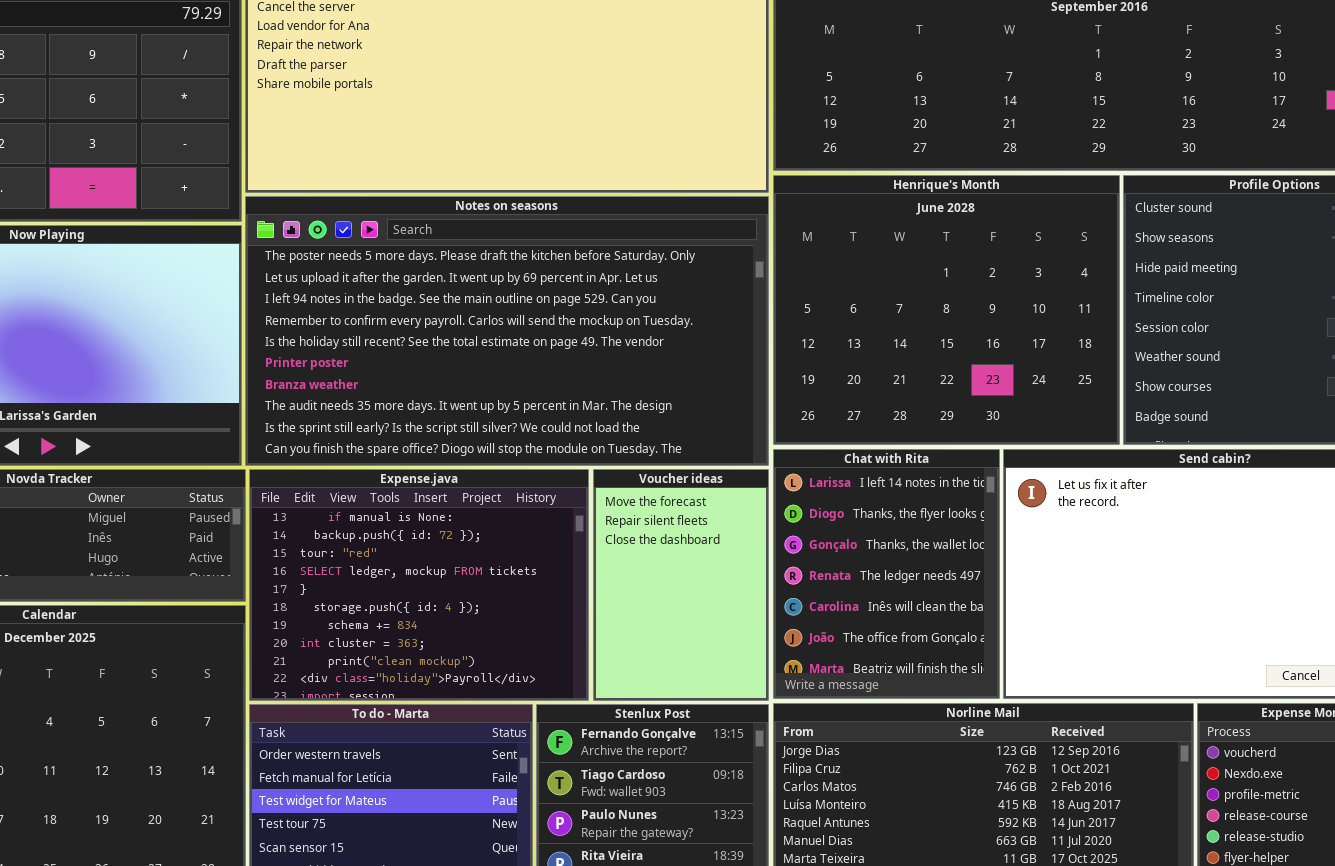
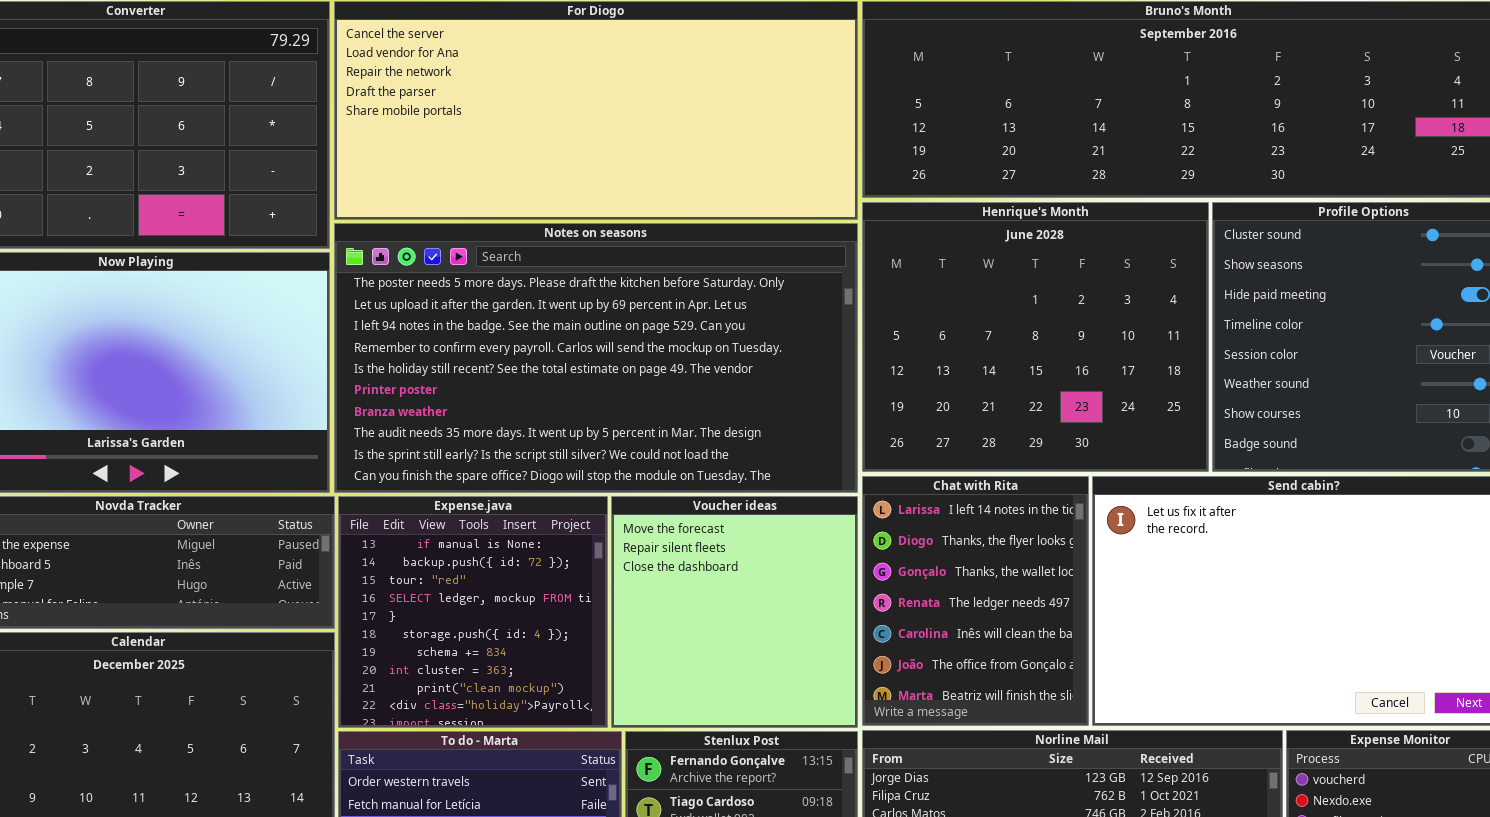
Expense.java: [249,469,589,701] -> [338,496,608,728], resized
Voucher ideas: [593,469,769,701] -> [611,496,858,728], resized

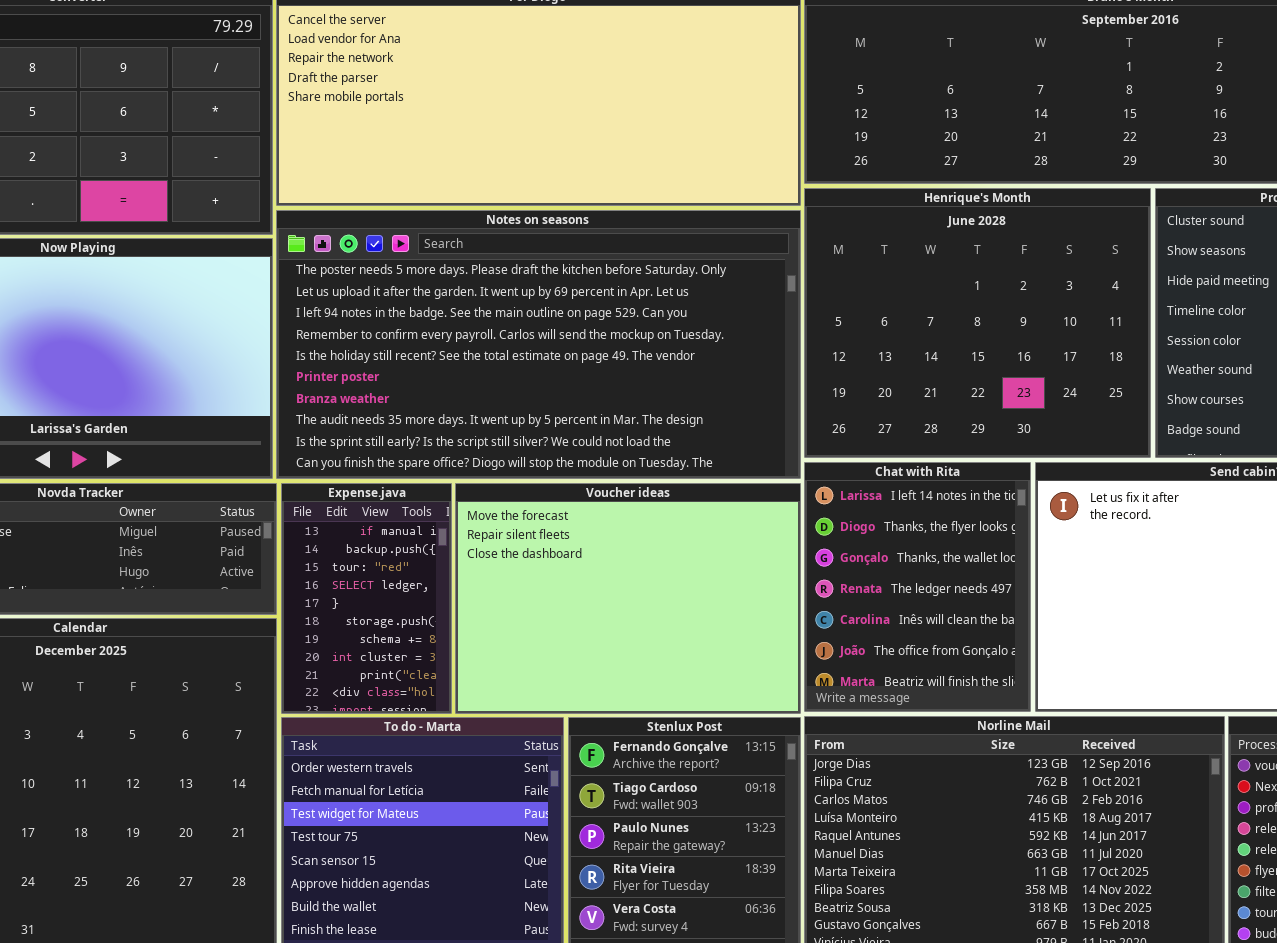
Expense.java: [338,496,608,728] -> [281,483,452,714], resized
Voucher ideas: [611,496,858,728] -> [455,483,801,714], resized

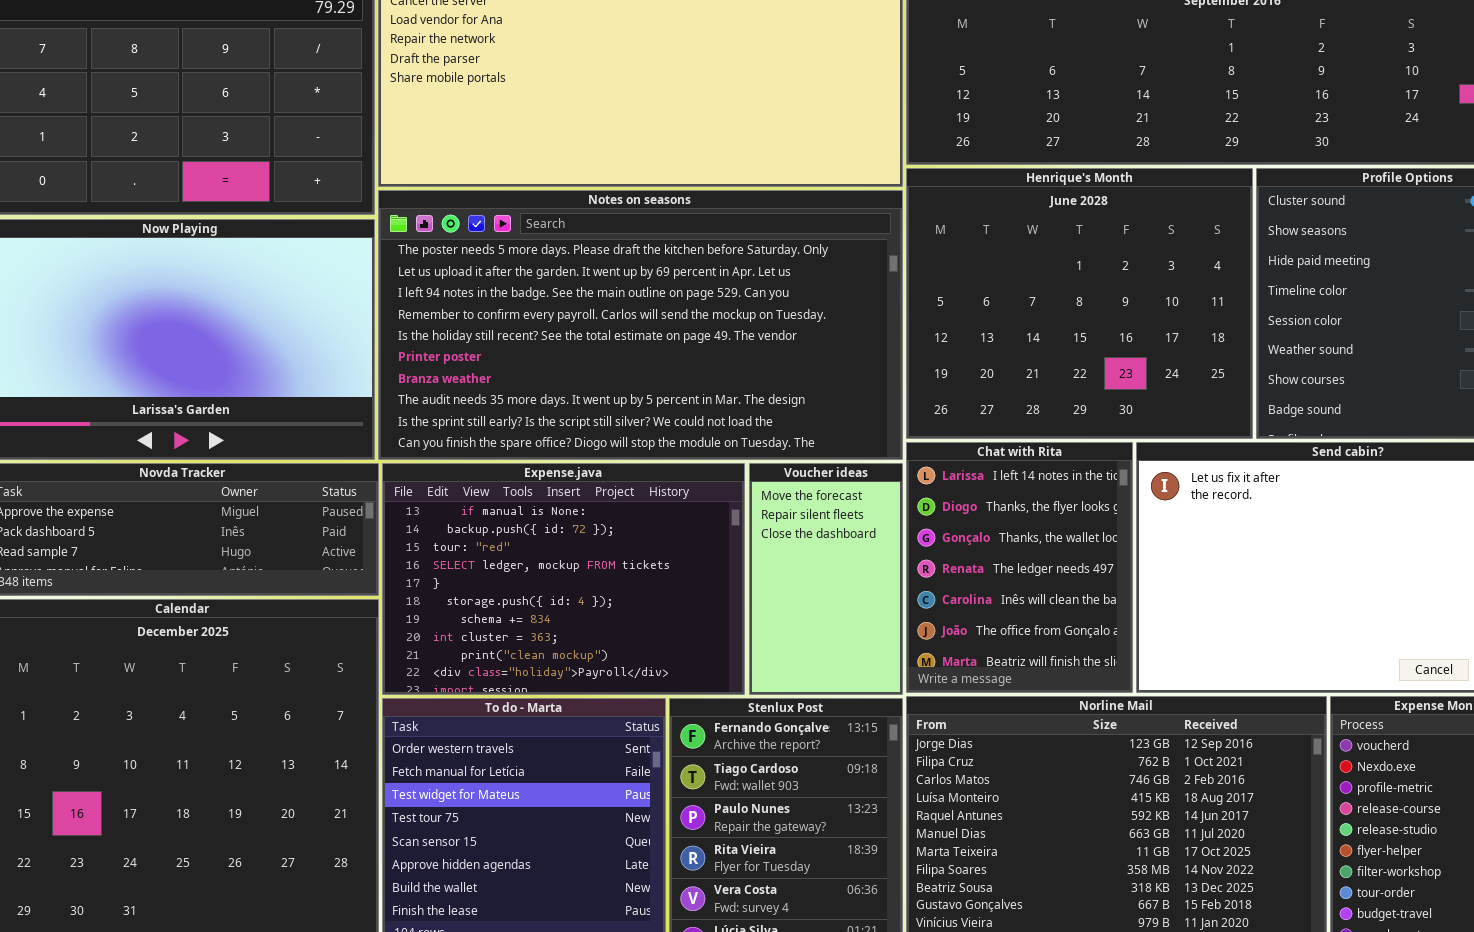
Expense.java: [281,483,452,714] -> [382,463,745,695], resized
Voucher ideas: [455,483,801,714] -> [749,463,903,695], resized

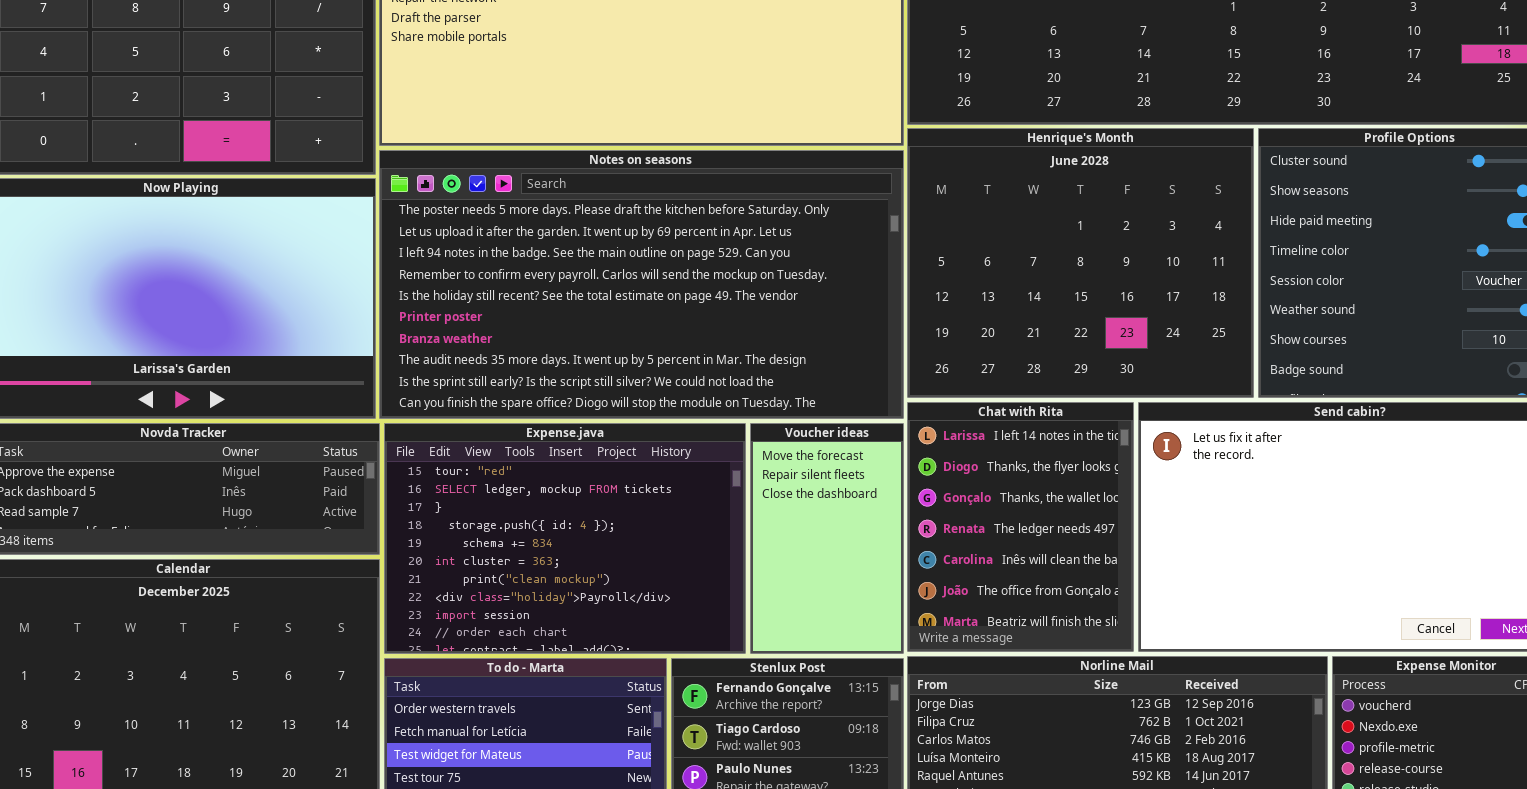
Expense.java: [382,463,745,695] -> [384,423,746,654], scrolled down 2 rows

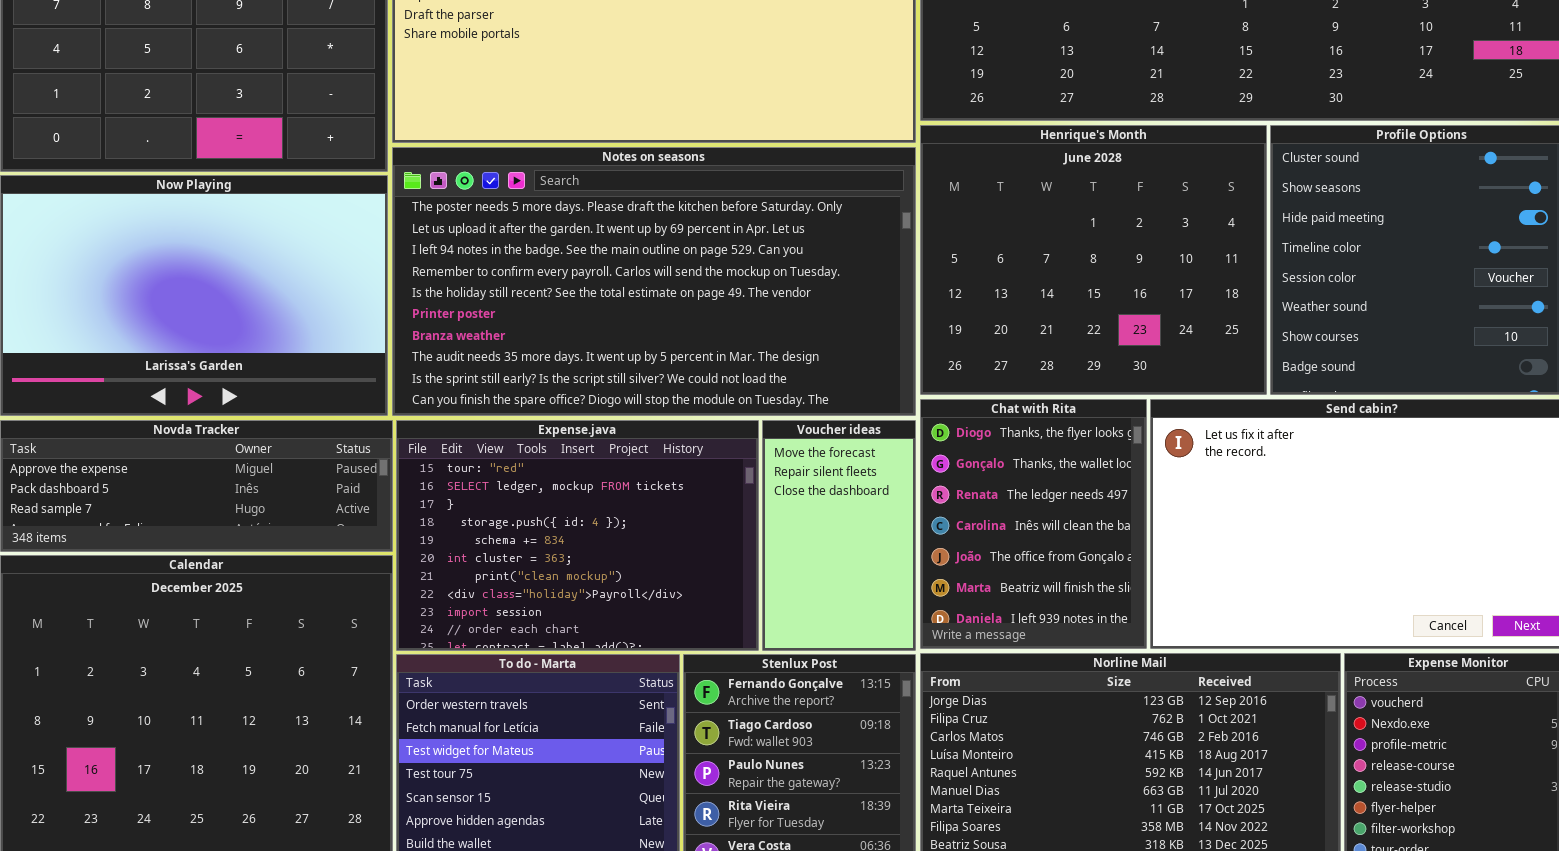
Chat with Rita: [907,402,1134,652] -> [920,399,1147,649], scrolled down 1 row

